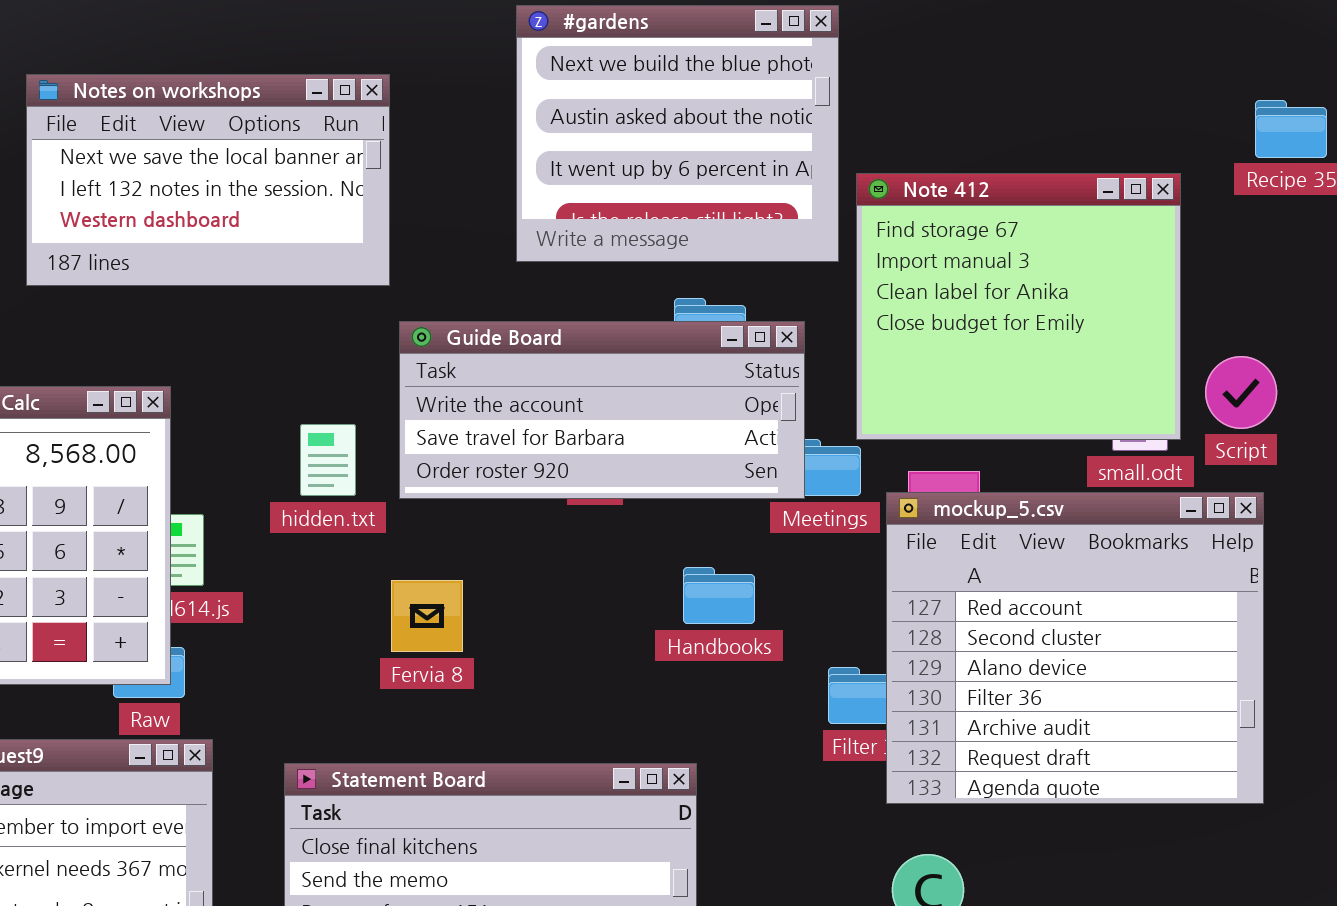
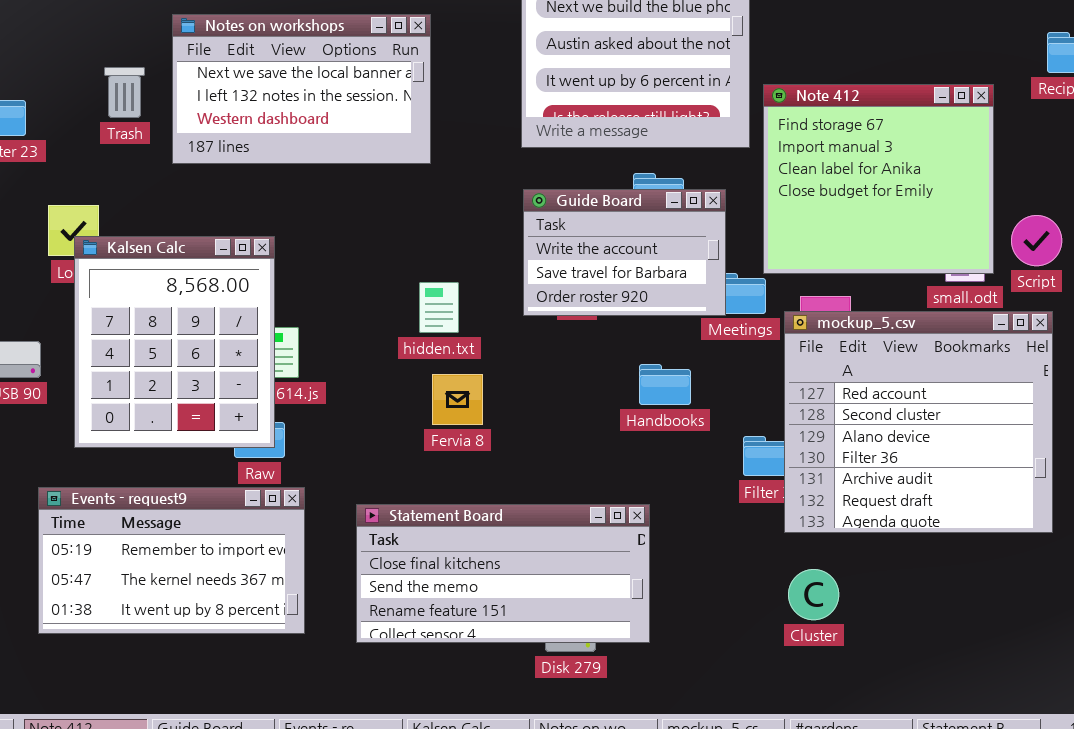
Guide Board: [399,321,805,499] -> [523,189,726,316], resized
hidden.txt: [300,424,356,496] -> [419,282,459,333], moved

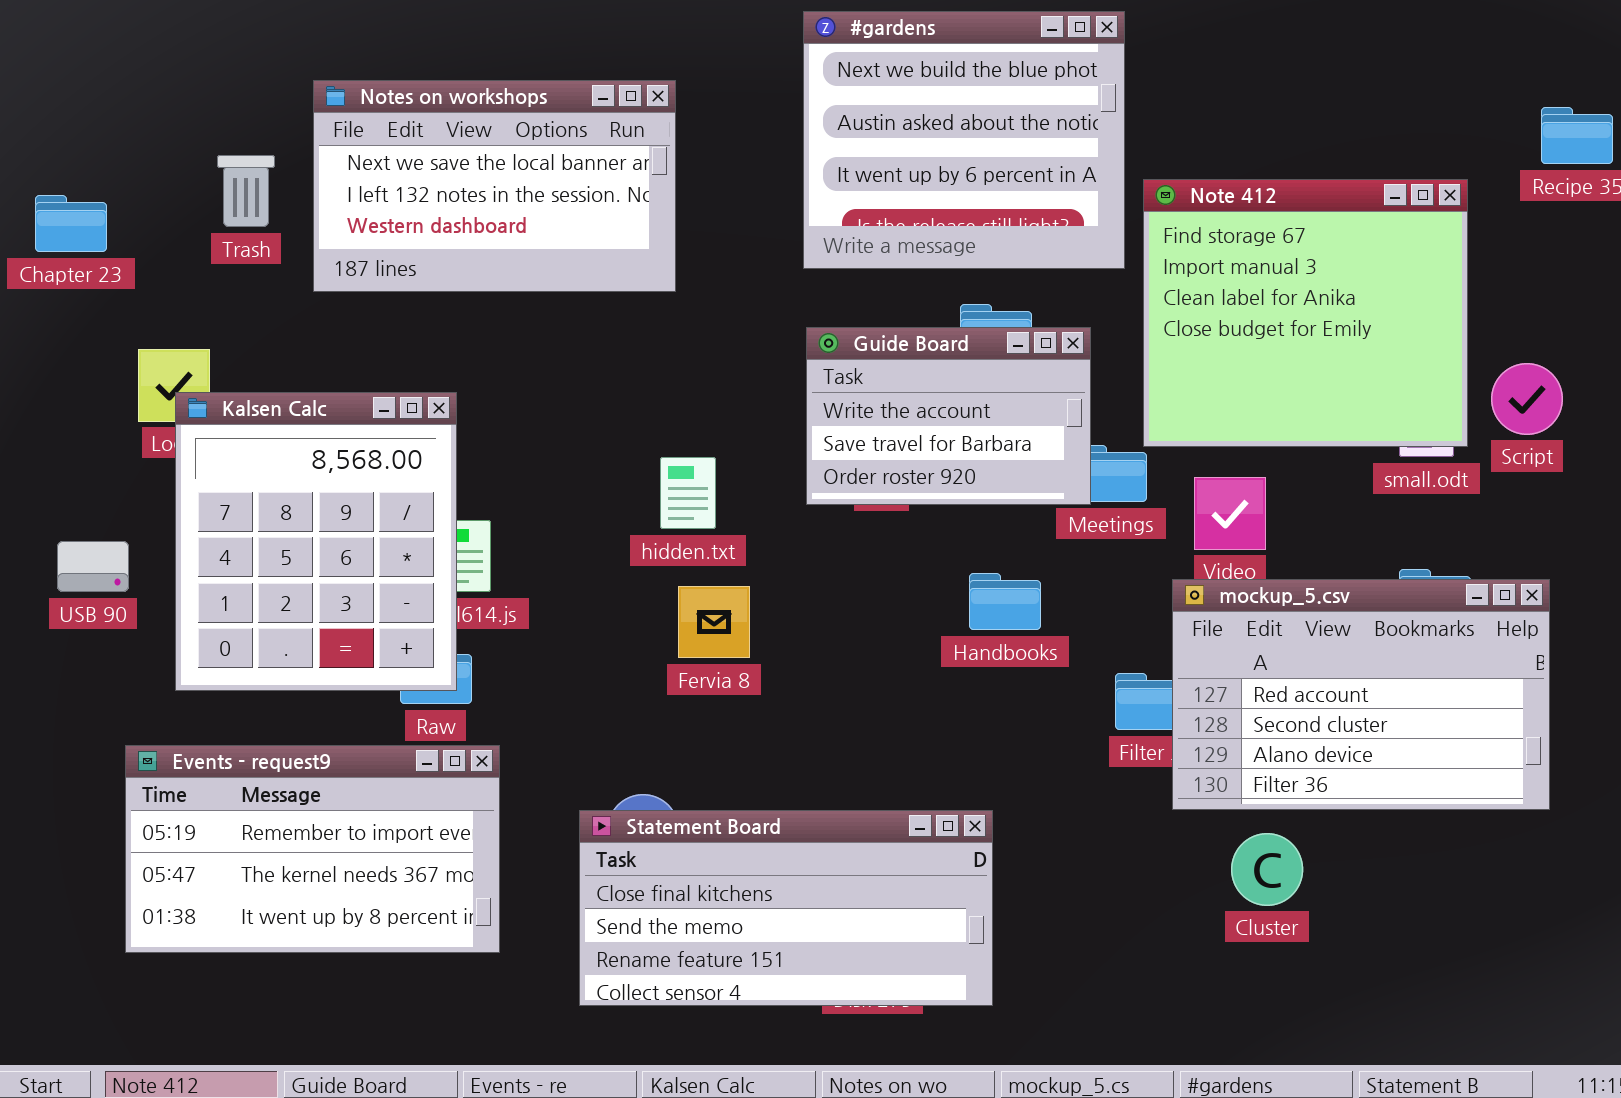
mockup_5.csv: [784,311,1053,533] -> [1172,579,1550,810], resized
Statement Board: [356,504,650,643] -> [579,810,993,1006], moved
Cluster: [788,569,839,620] -> [1231,833,1303,906], moved

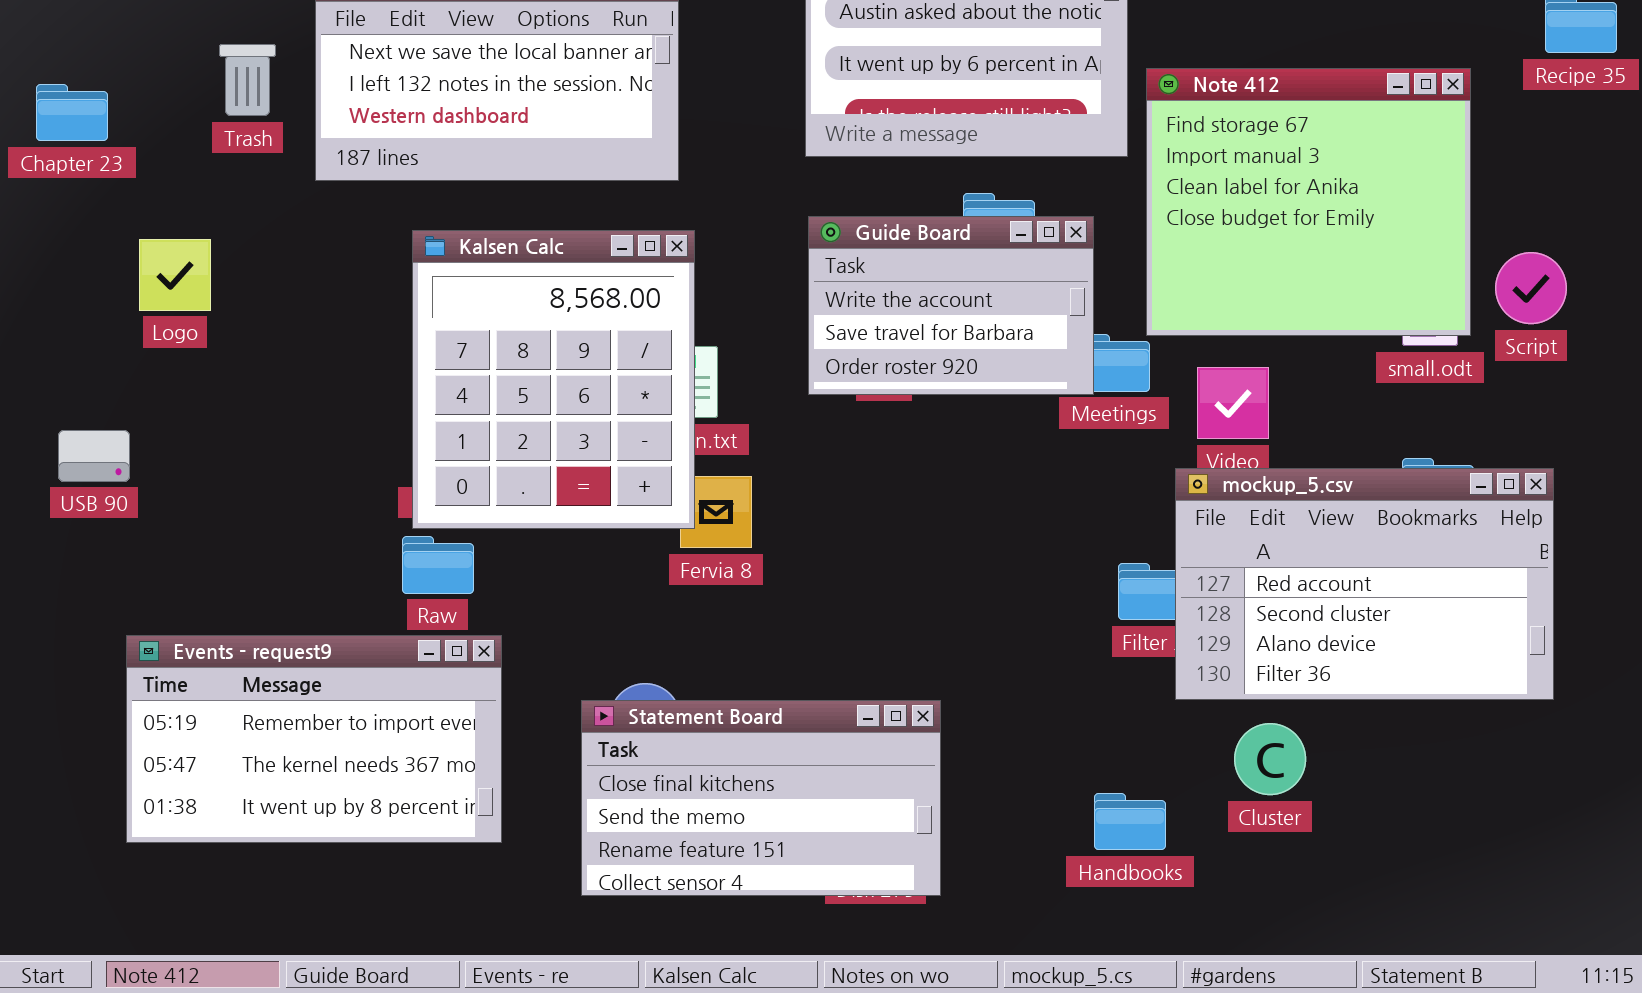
Kalsen Calc: [175,392,457,691] -> [412,230,695,529], moved
Handbooks: [969,573,1041,630] -> [1094,793,1166,850], moved
Statement Board: [579,810,993,1006] -> [581,700,941,896], resized

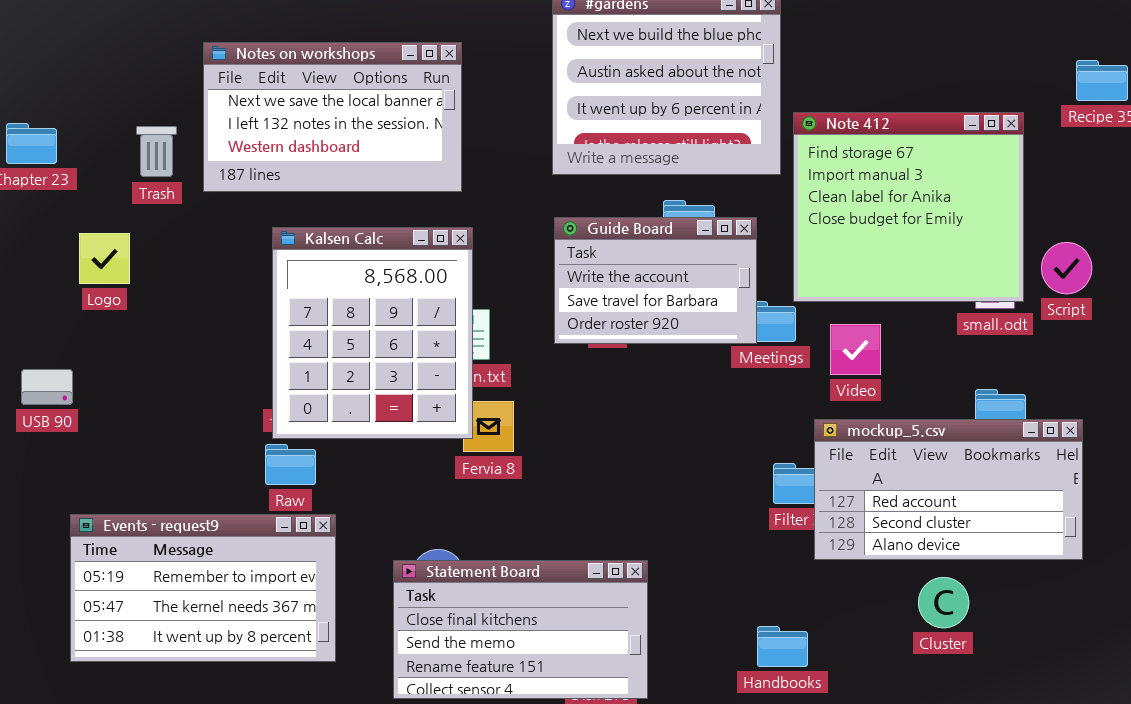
Trash: [219,44,276,116] -> [136,126,177,177], moved
mockup_5.csv: [1175,468,1554,700] -> [814,419,1083,560], resized
Cluster: [1234,723,1306,795] -> [918,577,969,628], moved

